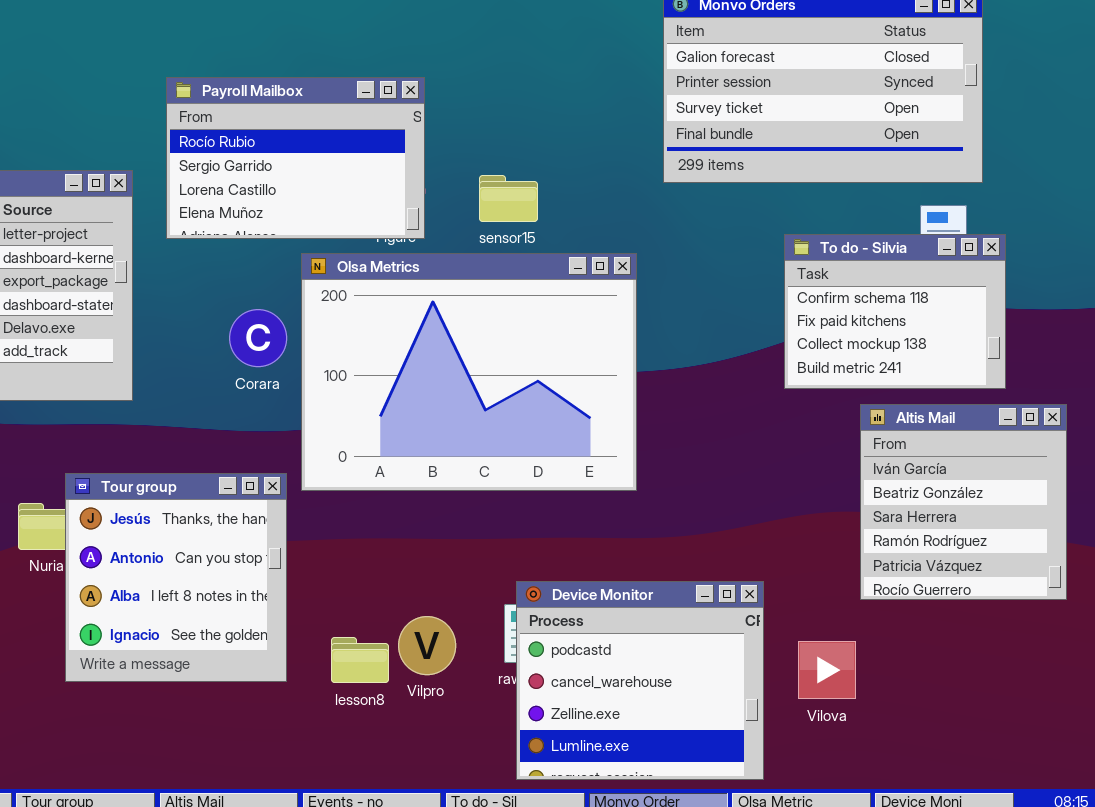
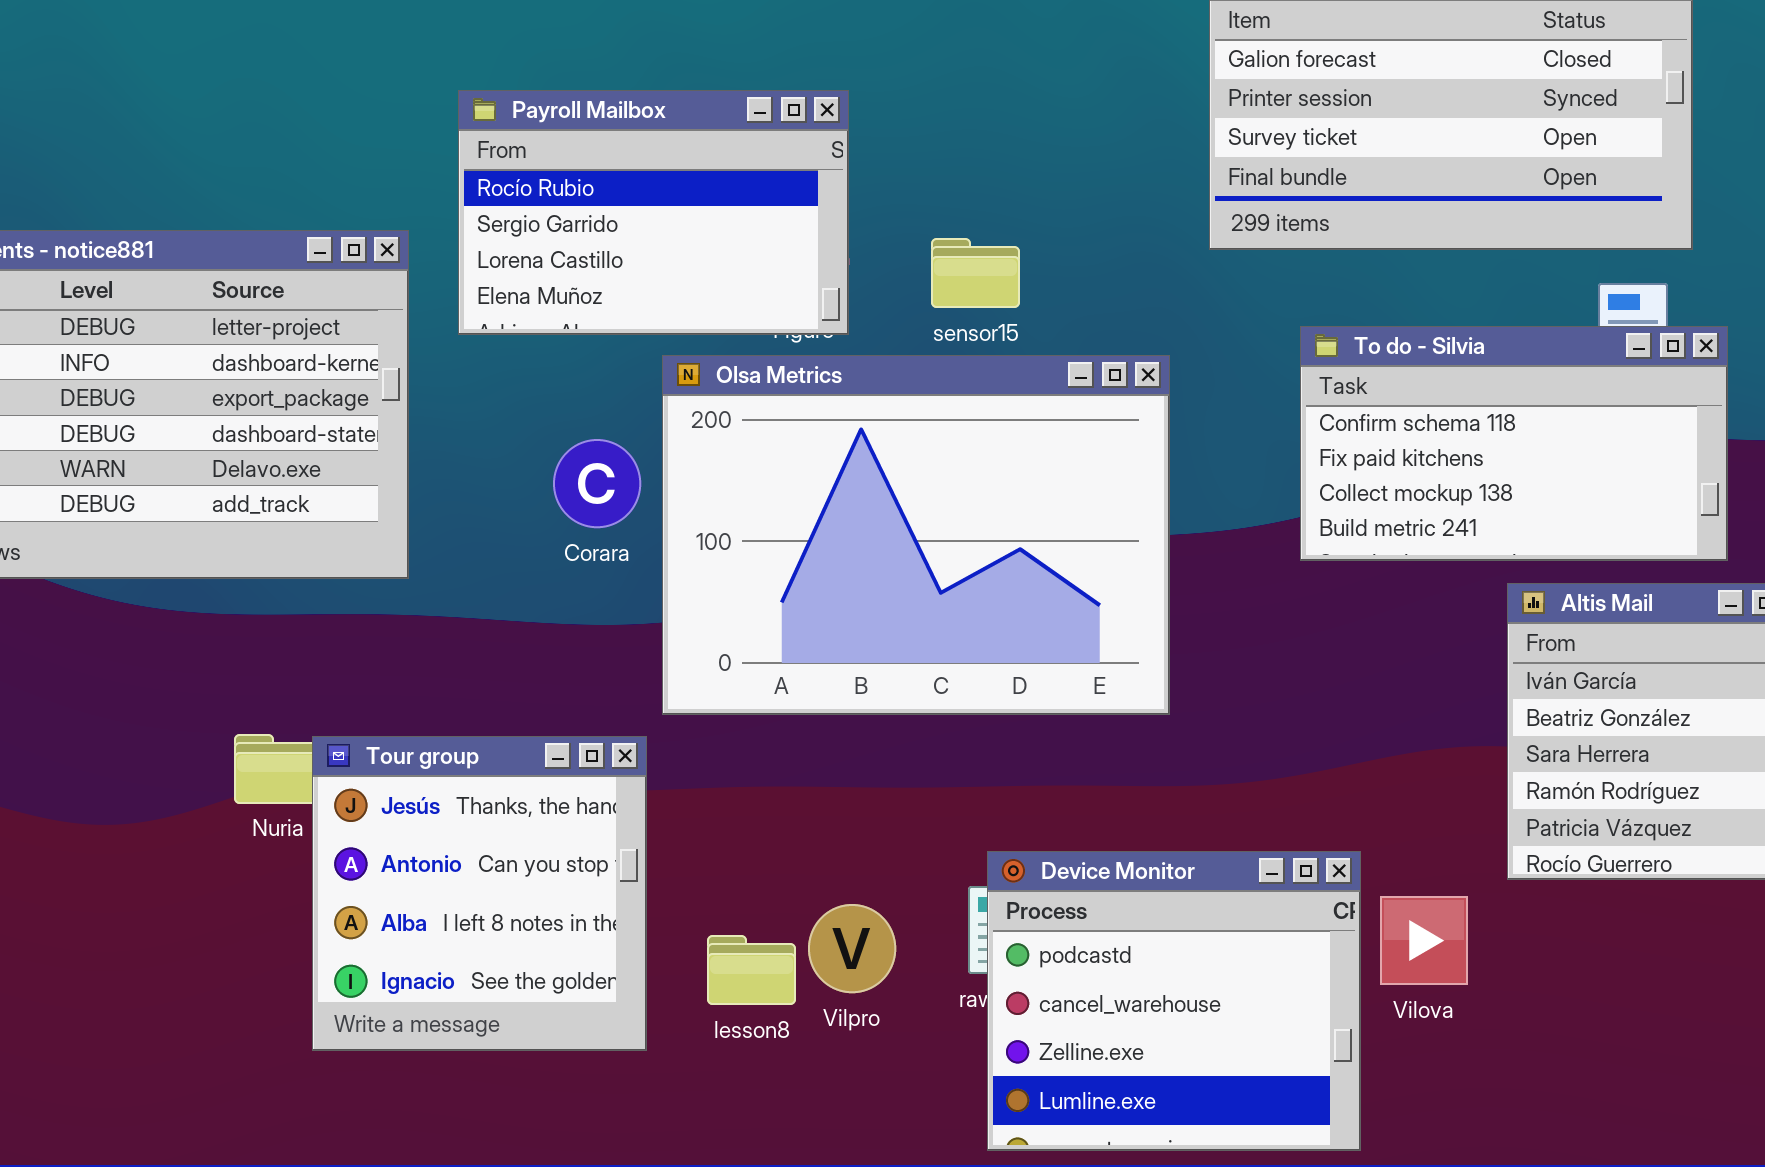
To do - Silvia: [784,234,1006,389] -> [1300,326,1728,561], resized
Tour group: [65,473,287,682] -> [312,736,647,1051], moved
Vilova: [798,641,856,699] -> [1380,896,1468,985], moved

